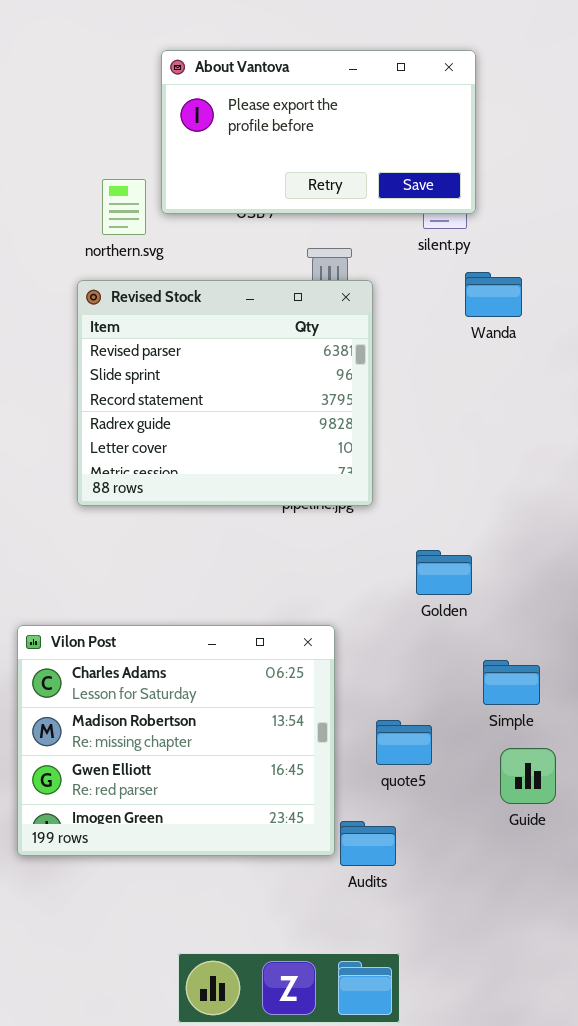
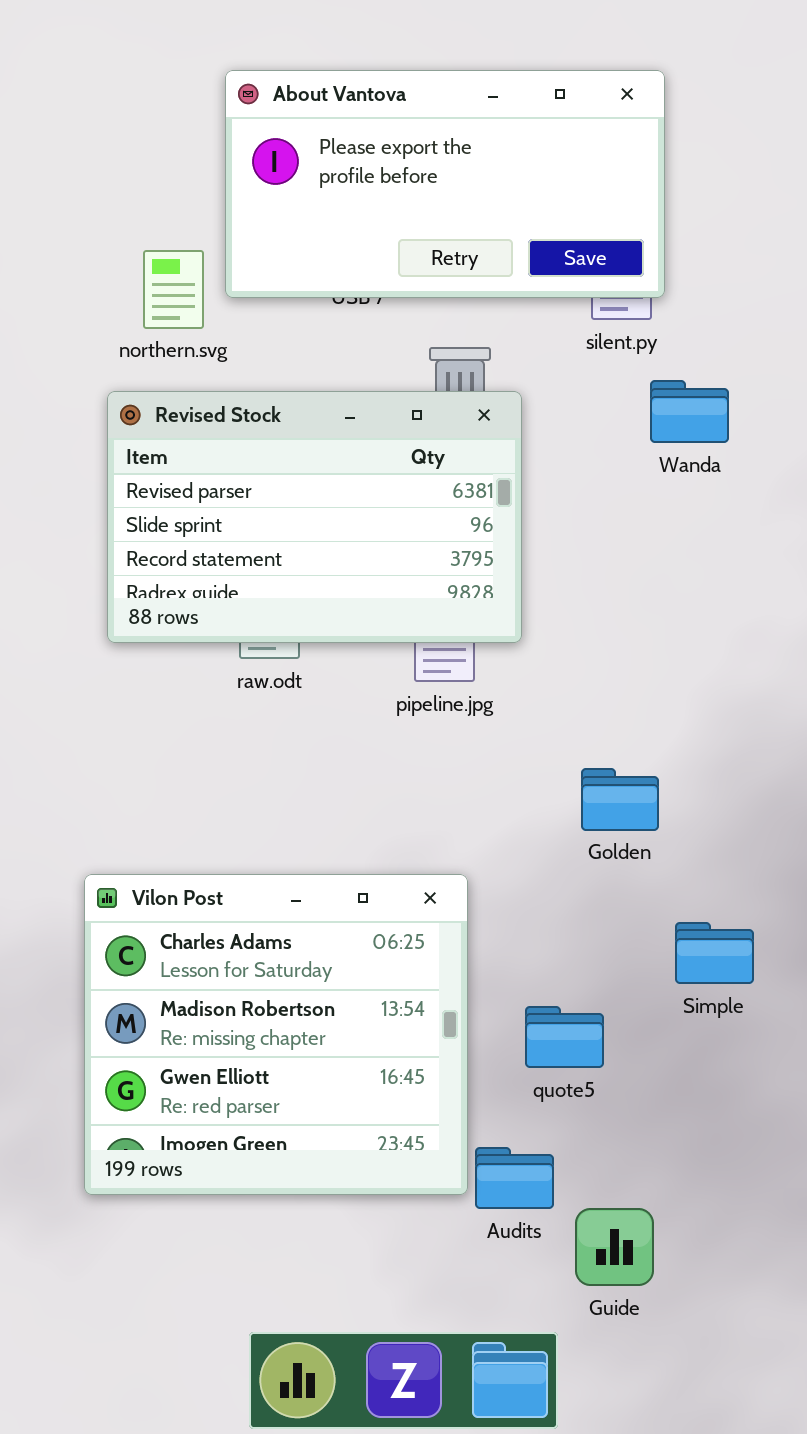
Revised Stock: [77,280,373,506] -> [107,391,522,643], resized
Vilon Post: [17,625,335,856] -> [84,874,468,1195], resized
Guide: [500,748,556,804] -> [575,1208,654,1286], moved

